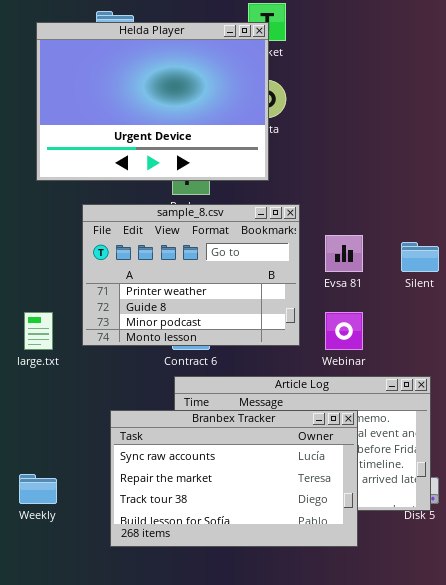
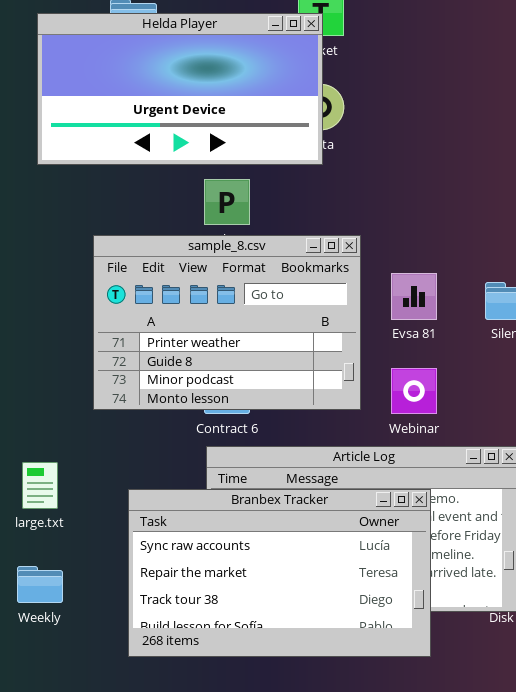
Helda Player: [36,22,269,181] -> [37,13,323,165], resized
large.txt: [24,312,53,350] -> [22,462,58,509], moved

